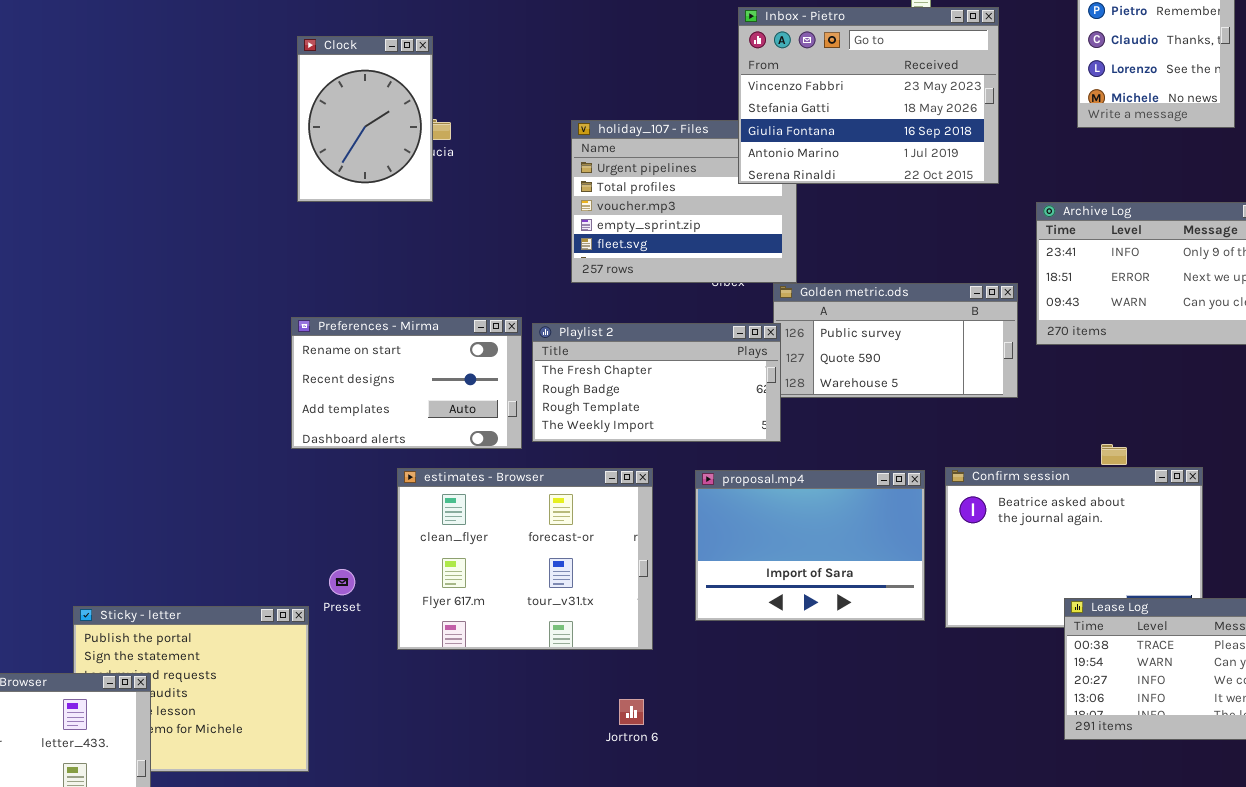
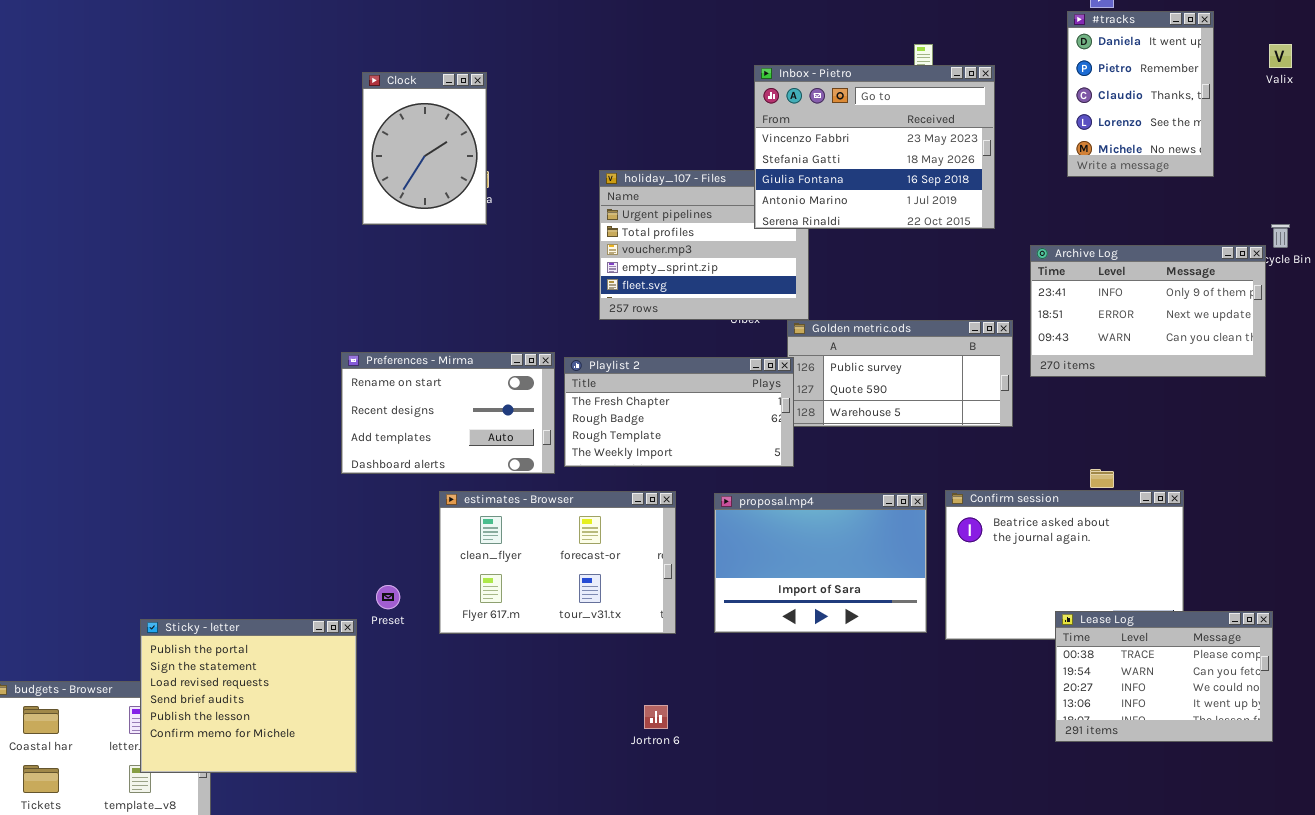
Clock: [297,36,433,202] -> [362,72,487,225], moved
estimates - Browser: [397,468,653,650] -> [439,491,676,634], resized
Sticky - letter: [73,606,309,772] -> [140,619,357,773], raised

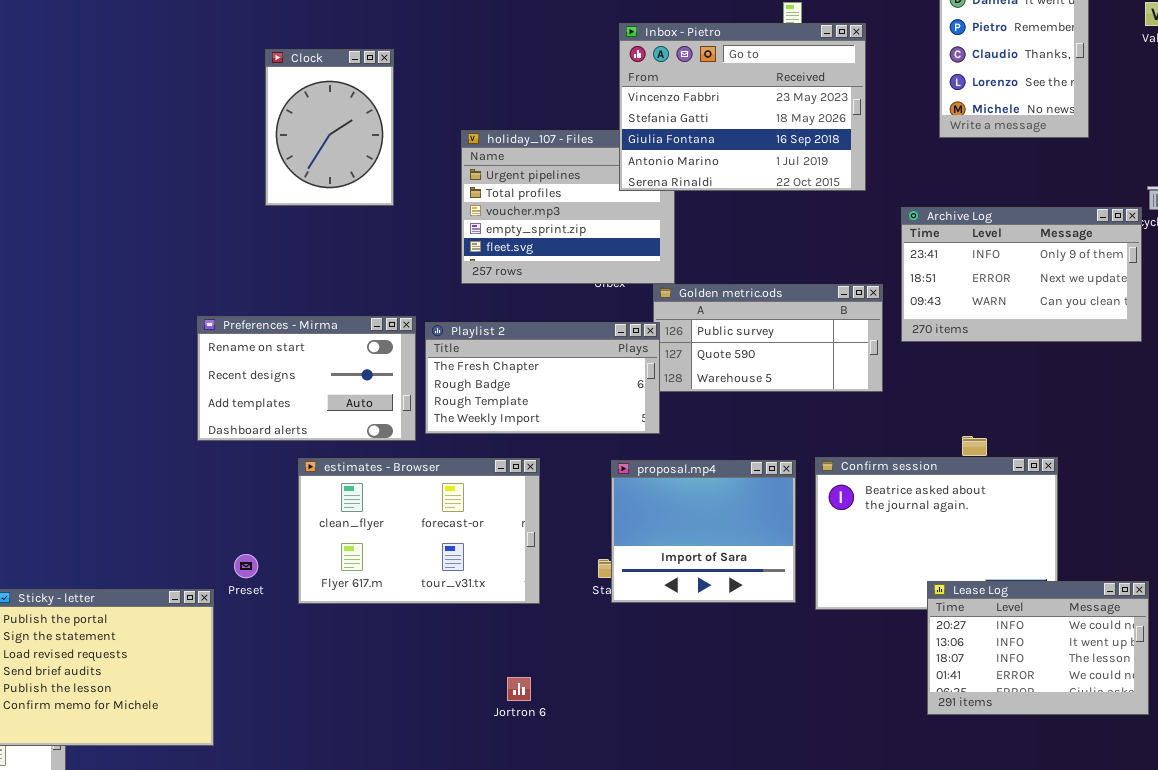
Clock: [362,72,487,225] -> [265,49,394,206], moved
proposal.mp4: [714,493,927,633] -> [611,460,796,603], resized
Lease Log: [1055,611,1273,742] -> [927,581,1149,715], scrolled down 2 rows

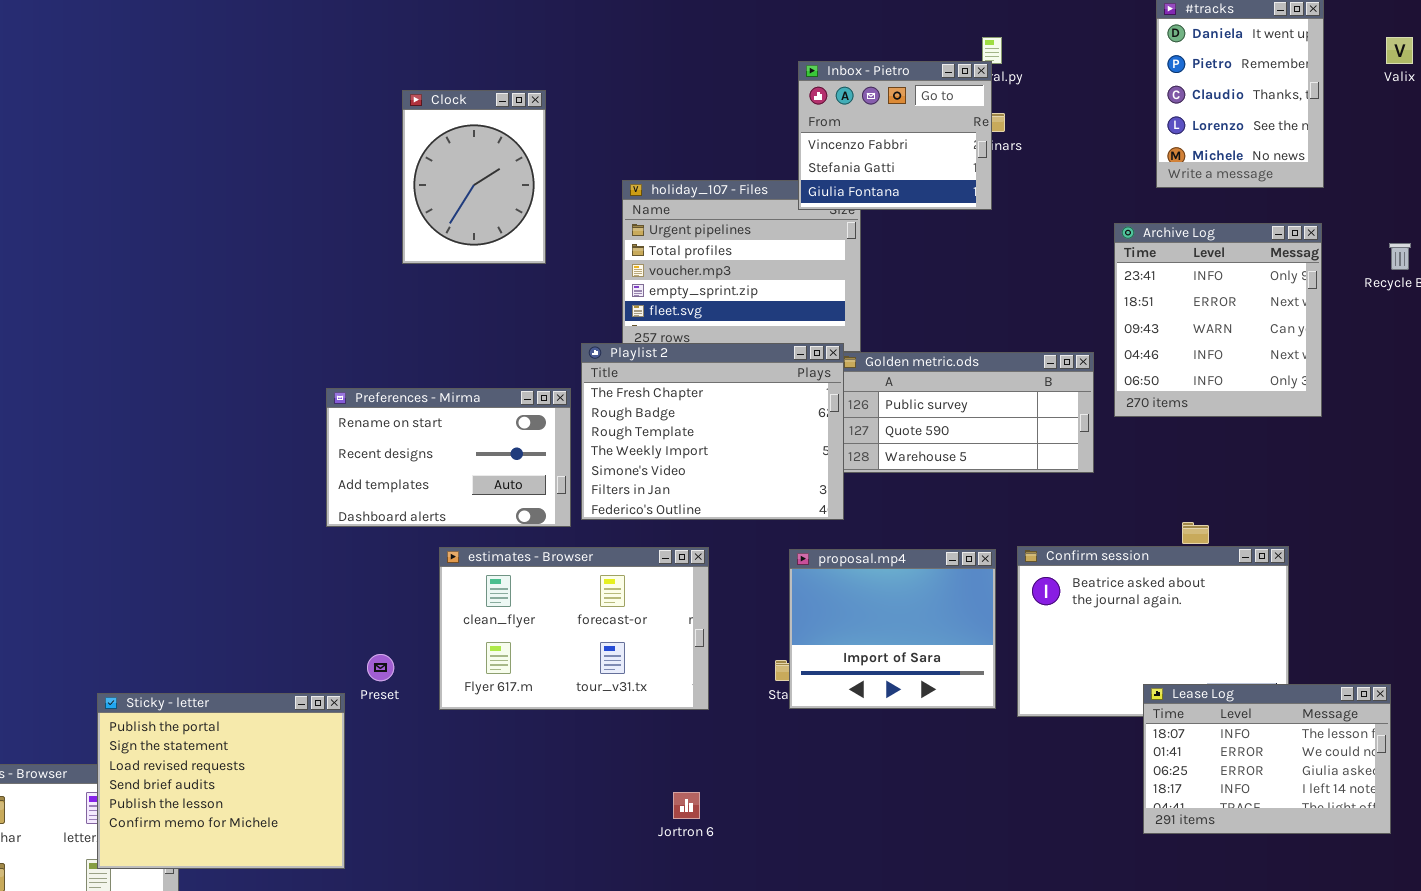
Inbox - Pietro: [619,23,866,191] -> [798,61,992,210], resized
Archive Log: [901,207,1142,342] -> [1114,223,1322,417], resized
Playlist 2: [425,322,660,434] -> [581,343,844,520], resized
Lease Log: [927,581,1149,715] -> [1143,684,1391,834], scrolled down 2 rows

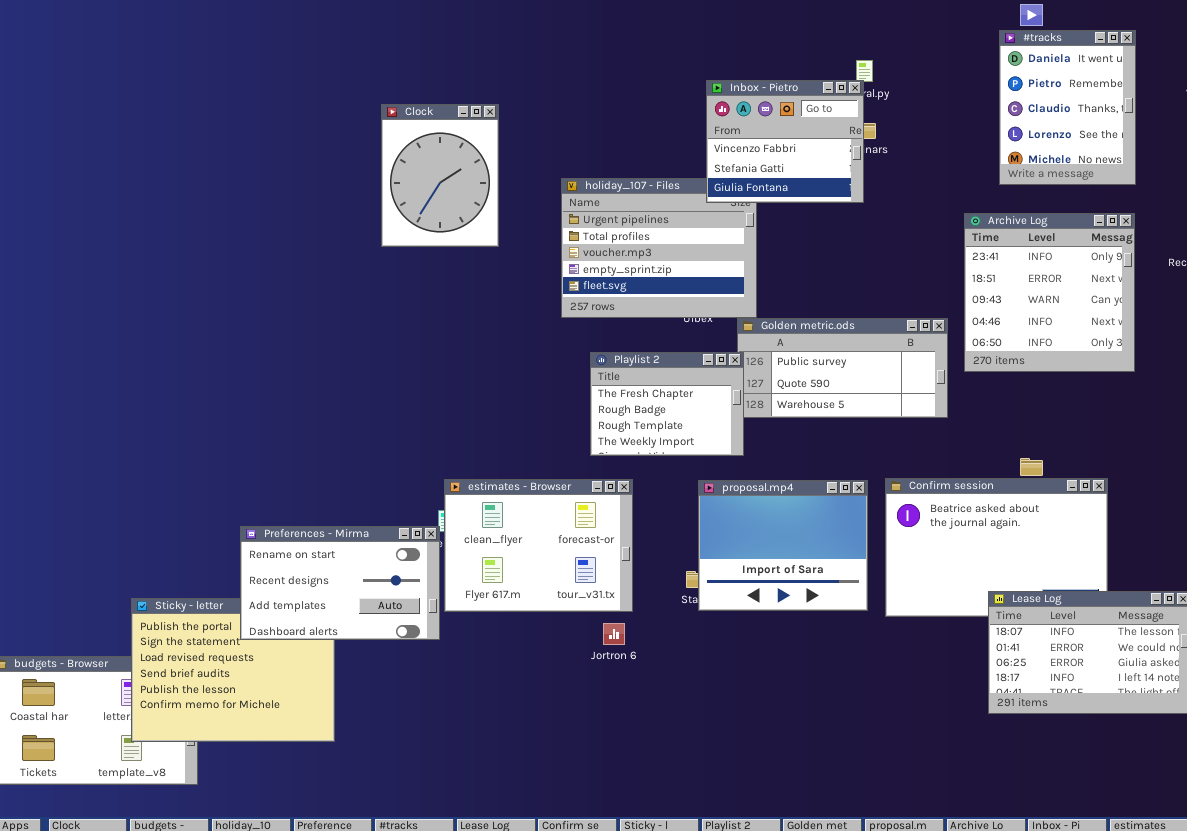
Playlist 2: [581,343,844,520] -> [590,352,744,456], resized
Preferences - Mirma: [326,388,571,527] -> [240,526,440,640], moved
estimates - Browser: [439,547,709,710] -> [444,479,633,612], resized
Jortron 6: [673,792,700,819] -> [603,623,625,645], moved

